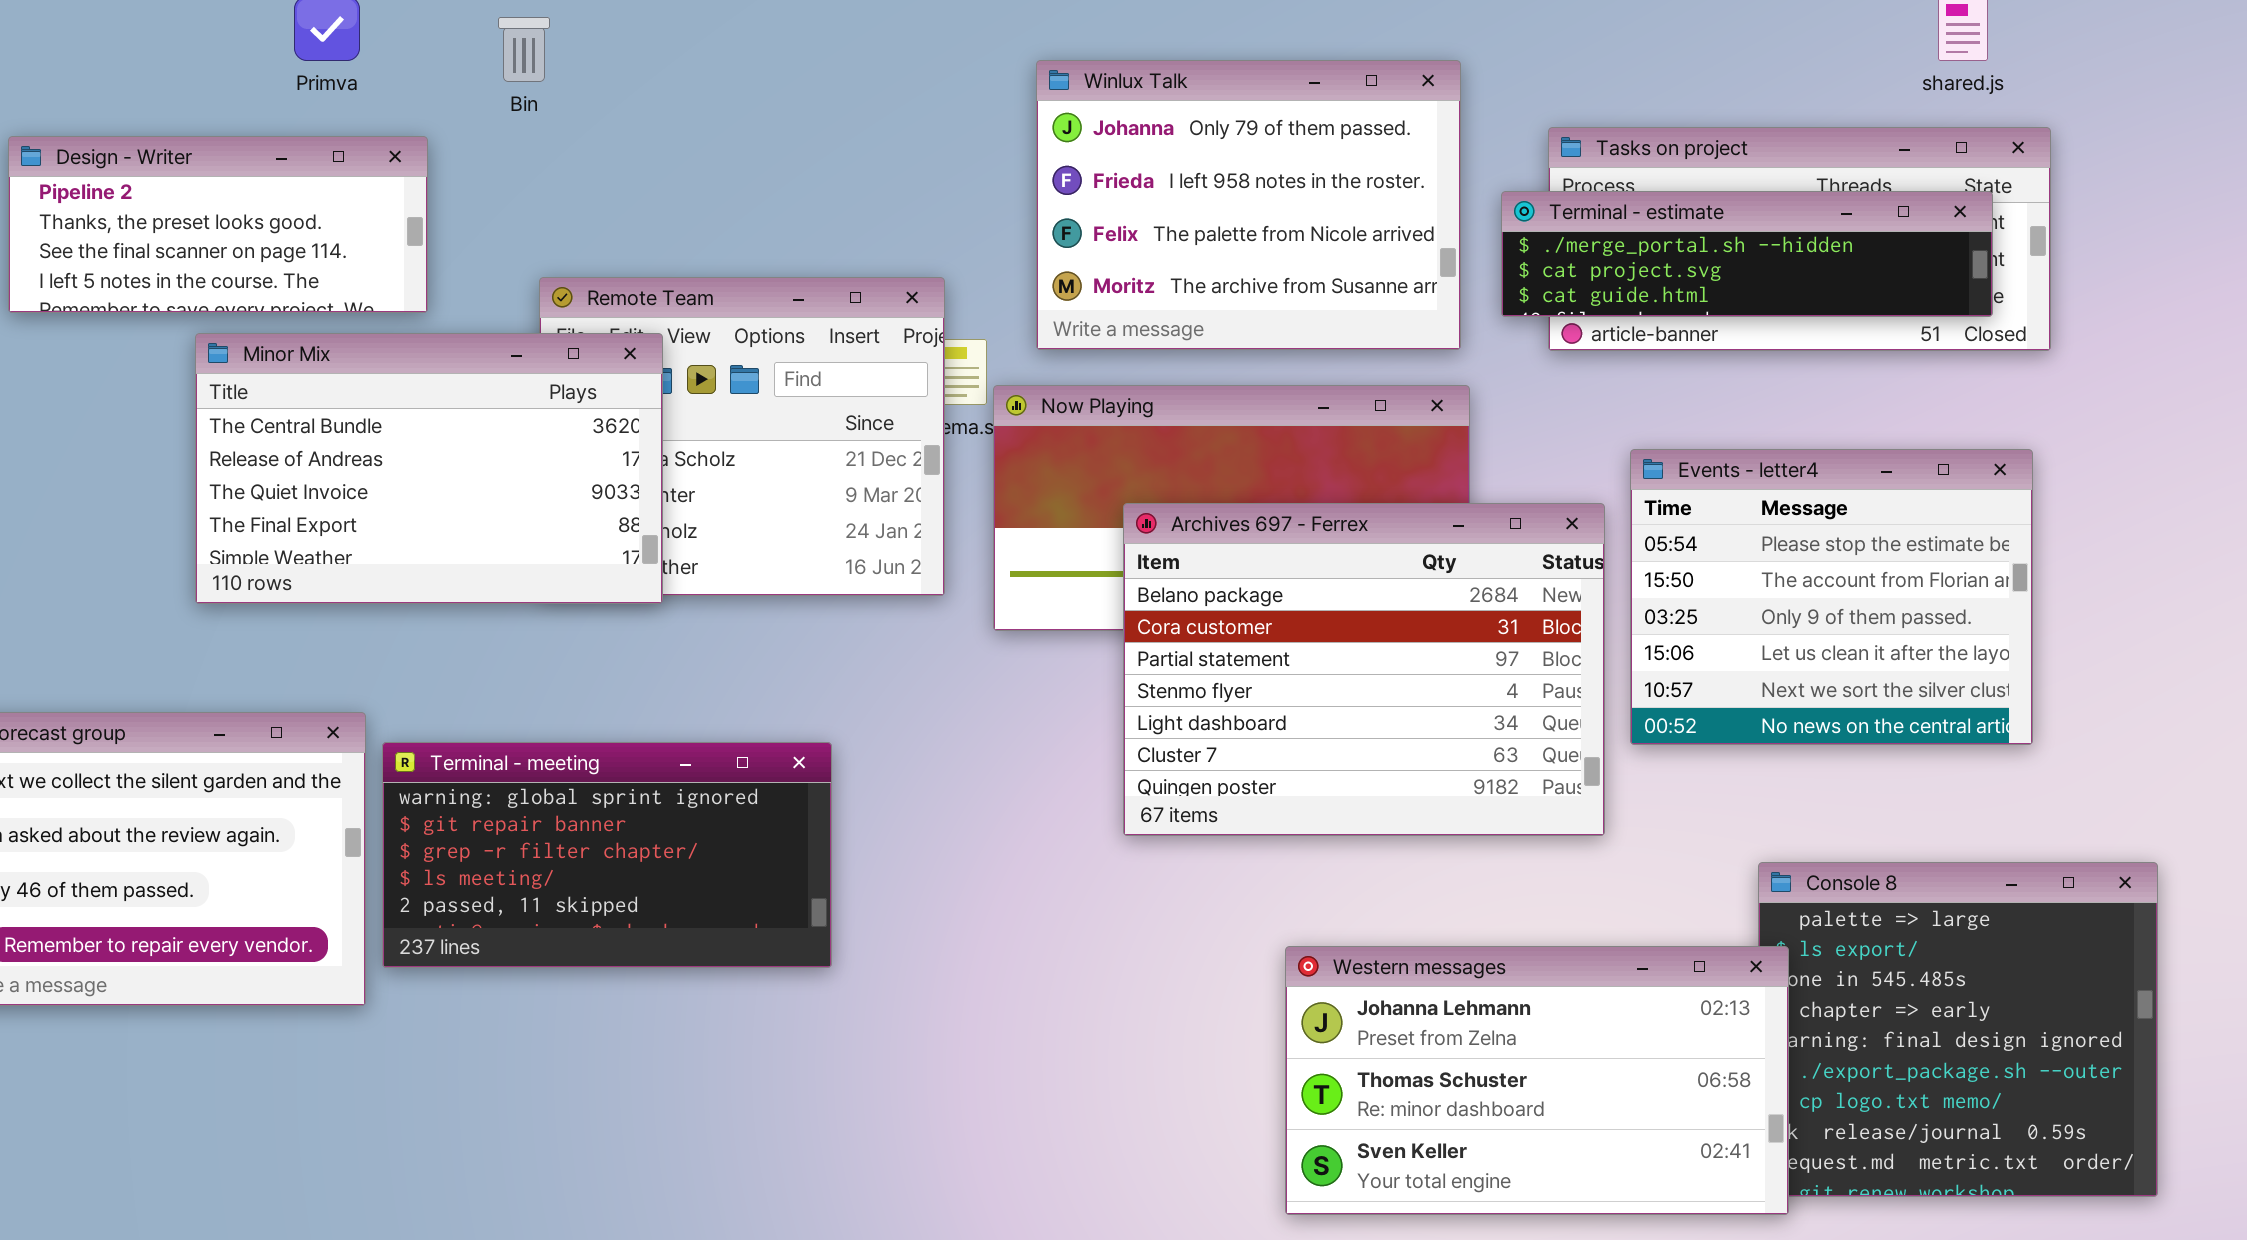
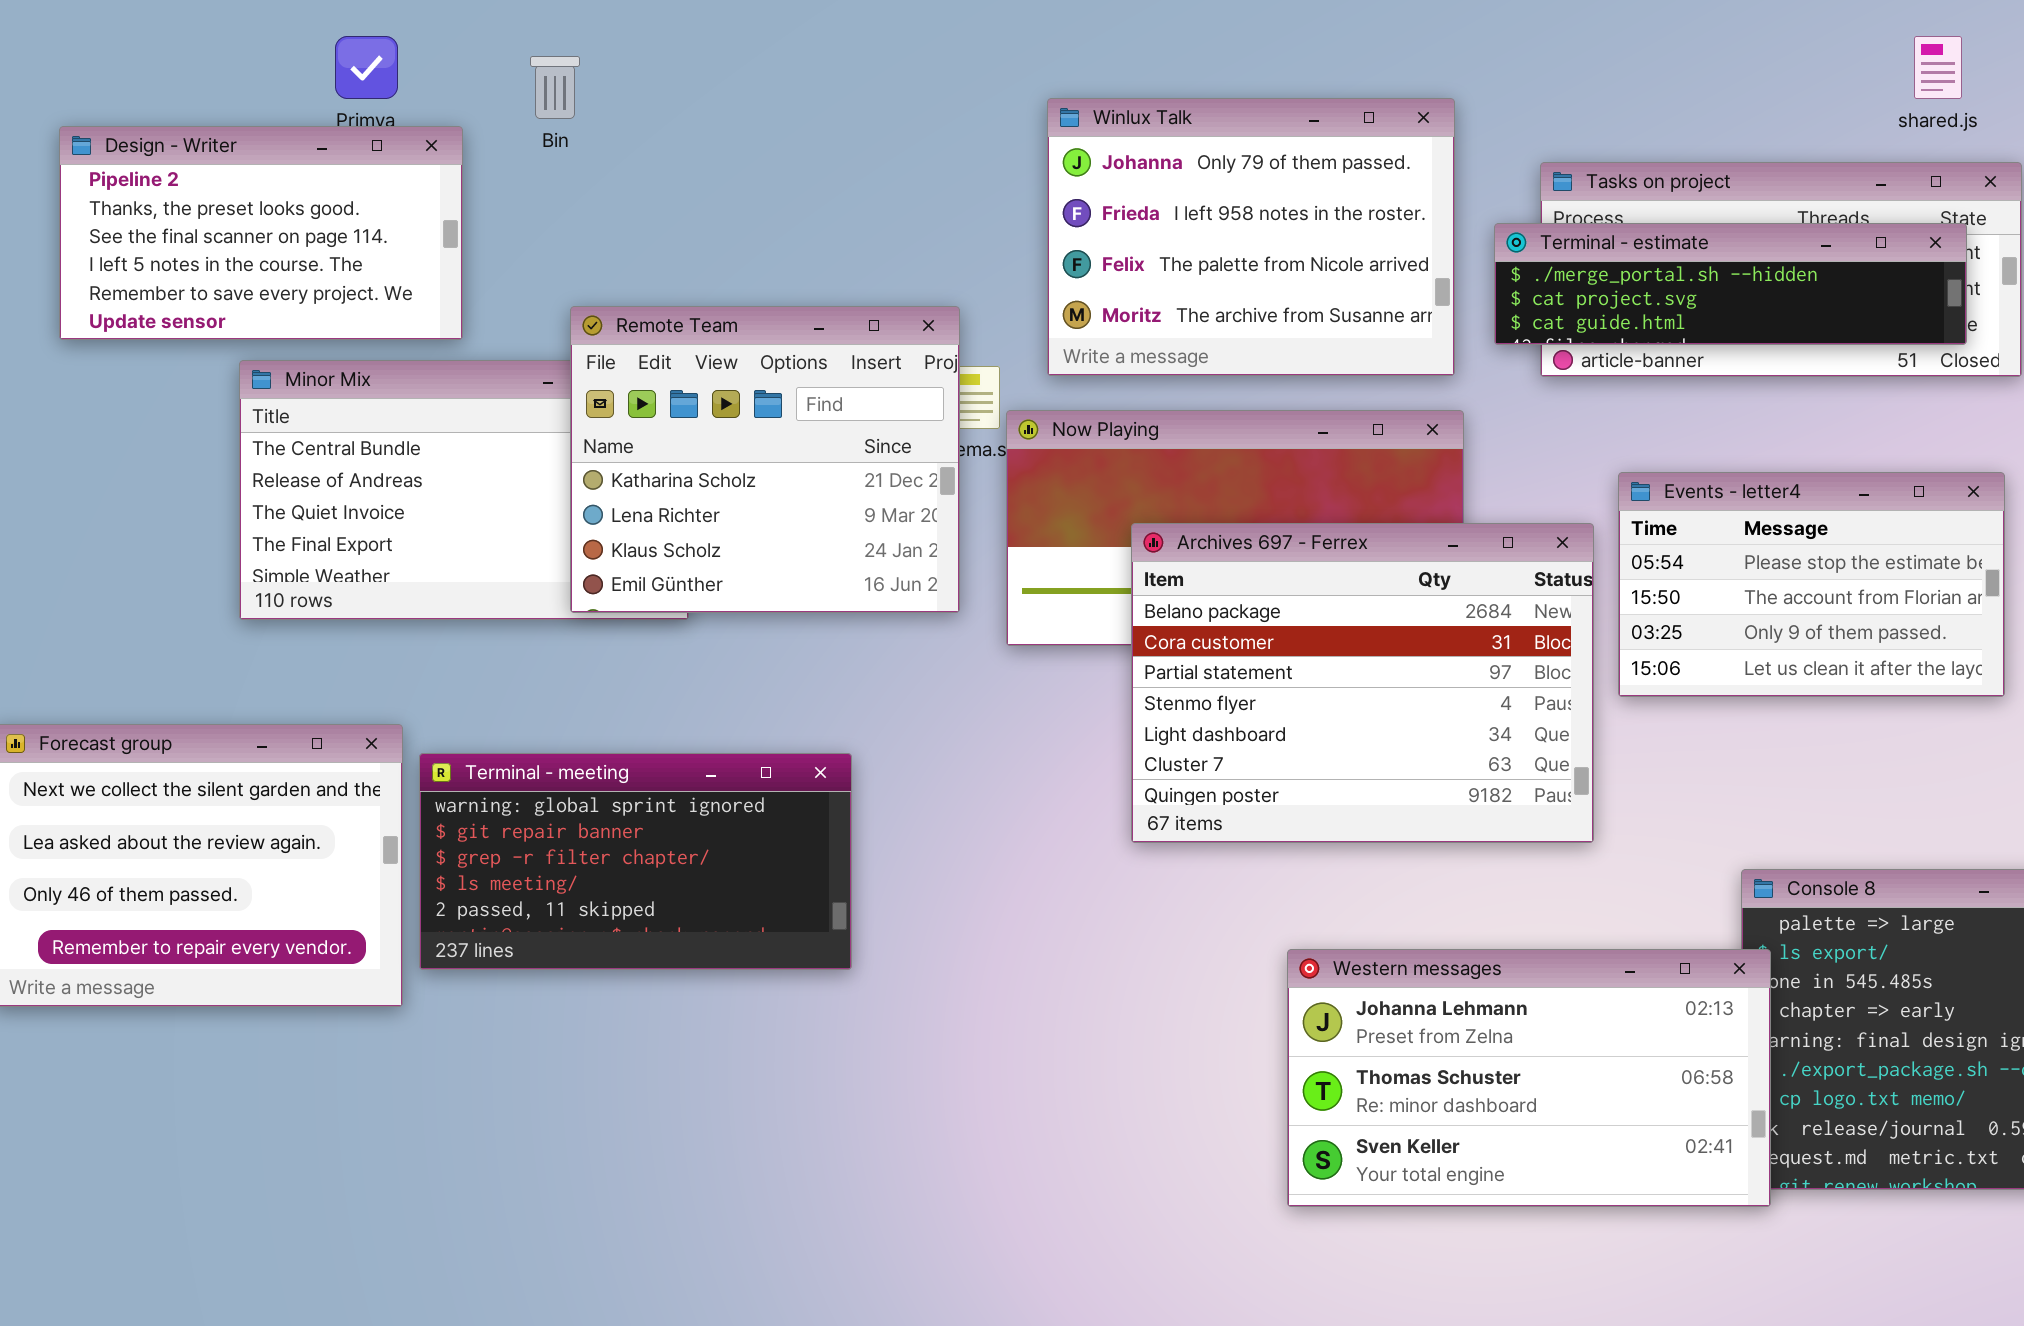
Design - Writer: [8,136,428,313] -> [59,126,463,340], resized
Remote Team: [539,277,945,596] -> [570,306,960,613], raised
Events - letter4: [1630,449,2033,745] -> [1618,472,2005,697], resized

